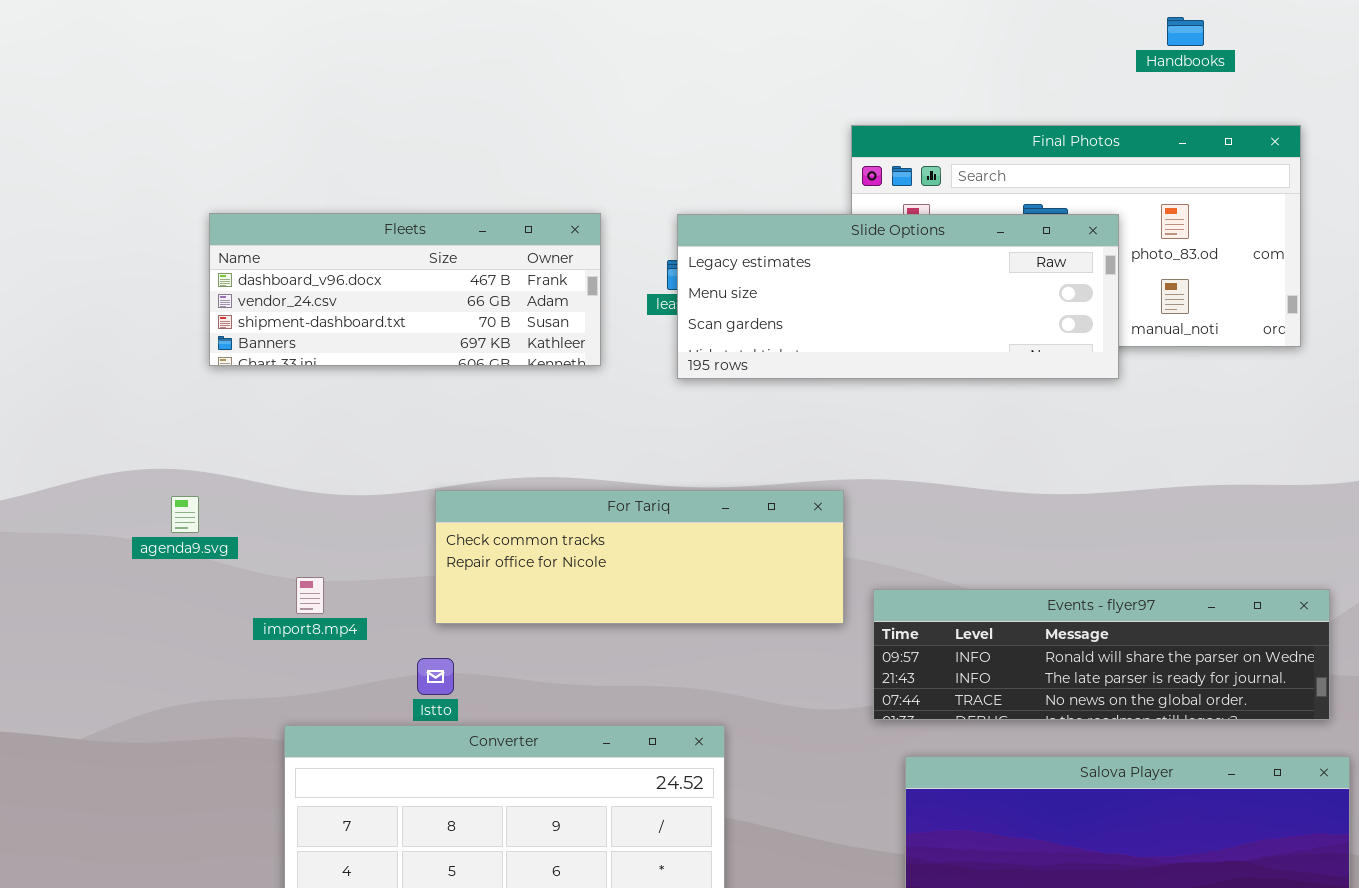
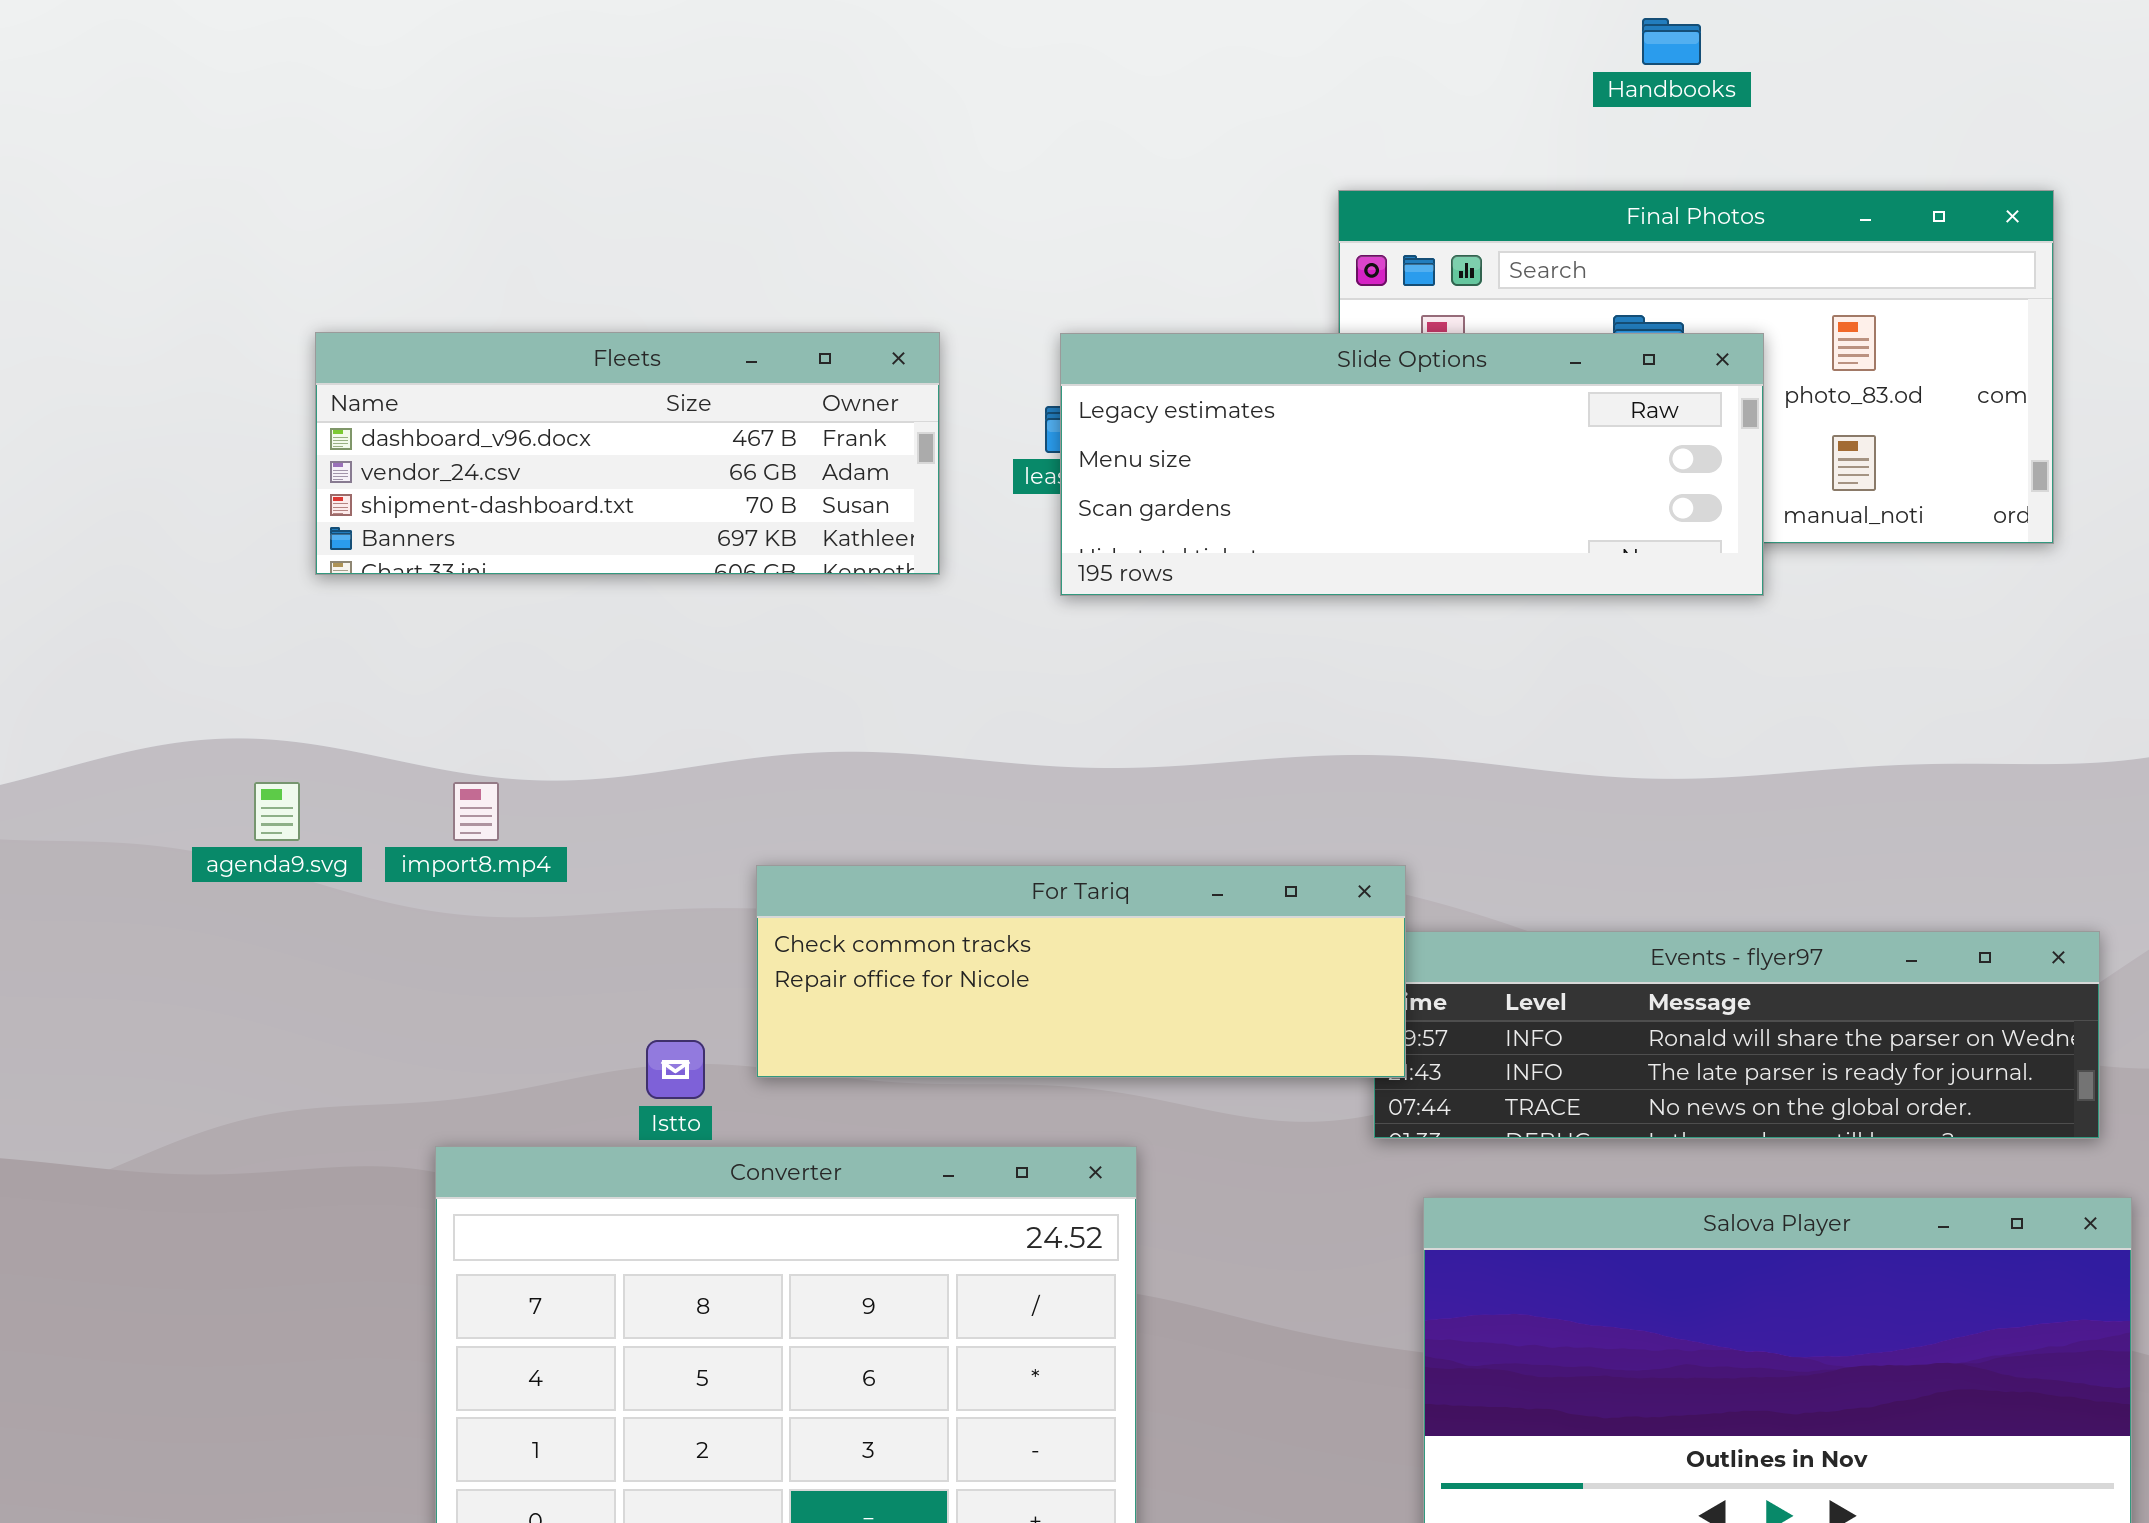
Handbooks: [1167,17,1204,46] -> [1642,18,1701,65], moved
For Tariq: [435,490,844,624] -> [756,865,1406,1078], moved
import8.mp4: [296,577,324,614] -> [453,782,499,841], moved

